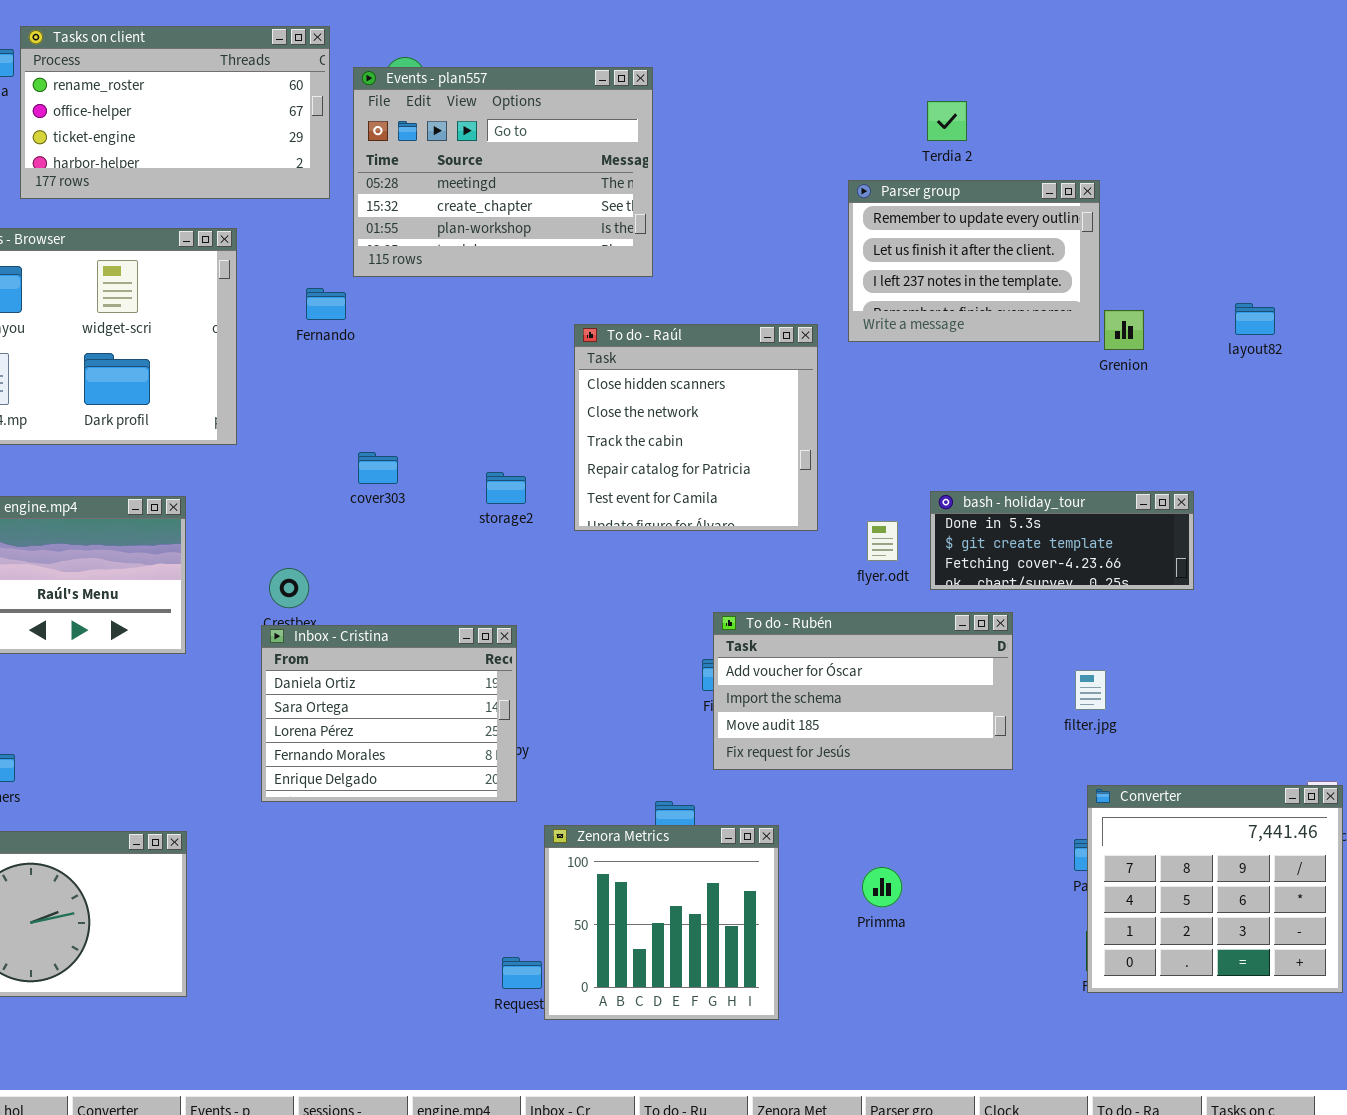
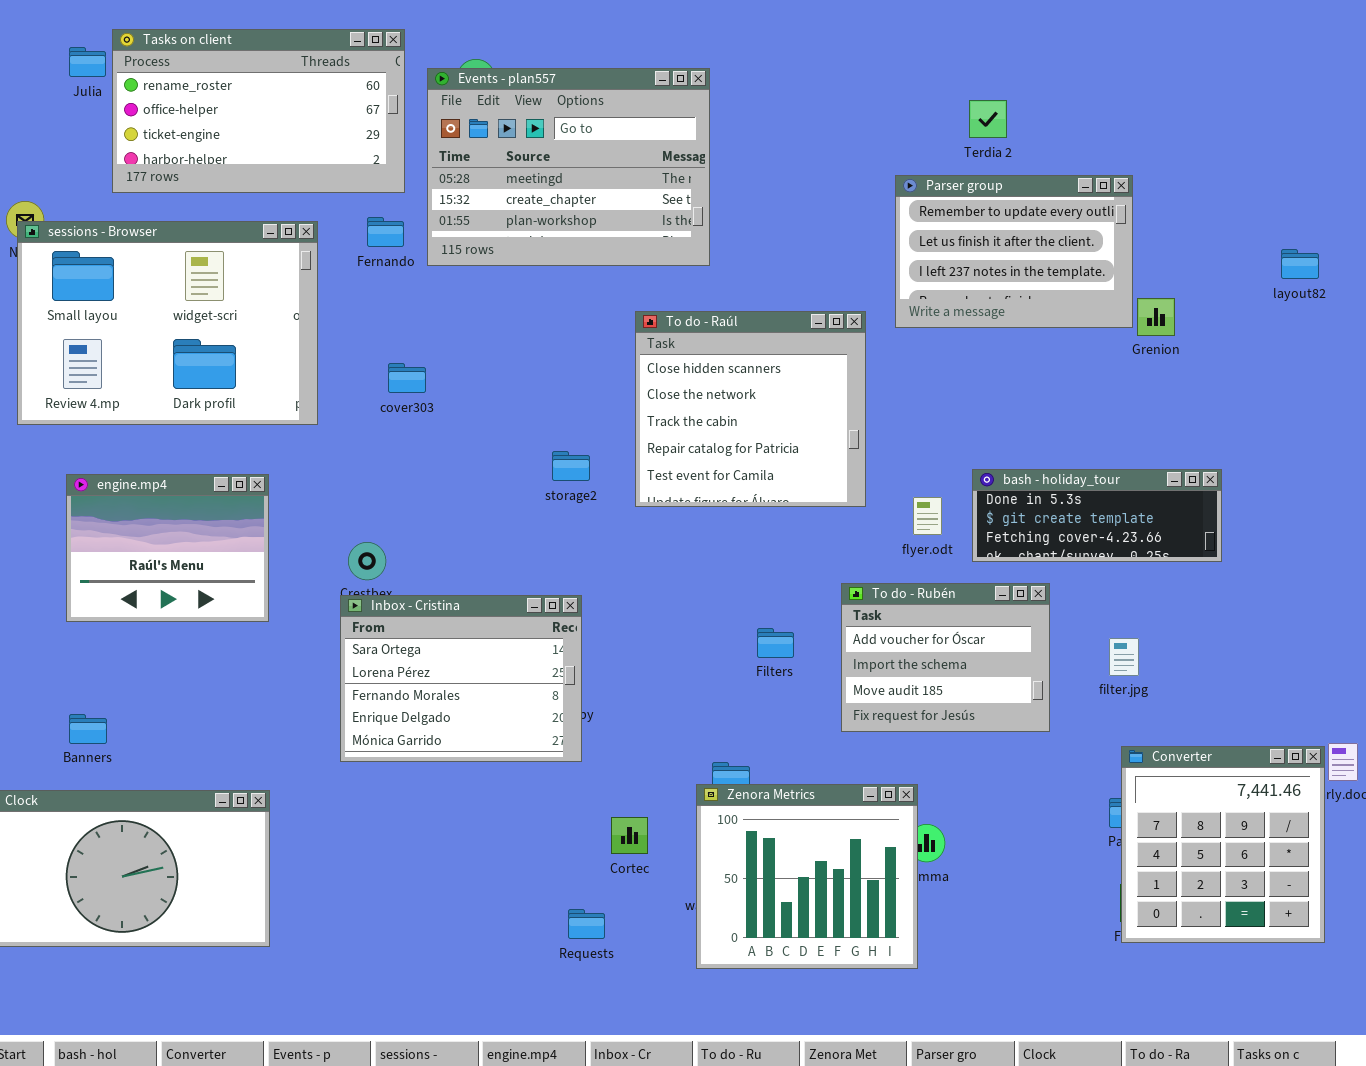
Fernando: [306,288,346,320] -> [367,217,404,247], moved
layout82: [1235,303,1275,335] -> [1281,249,1319,279], moved
cover303: [358,452,398,484] -> [388,363,426,393], moved
To do - Rubén: [713,612,1013,770] -> [841,583,1050,732], resized
Inbox - Cristina: [261,625,517,802] -> [340,595,582,762], scrolled down 1 row
Converter: [1087,785,1343,993] -> [1121,746,1325,943], resized
Zenora Metrics: [544,825,779,1020] -> [696,784,918,969], moved

